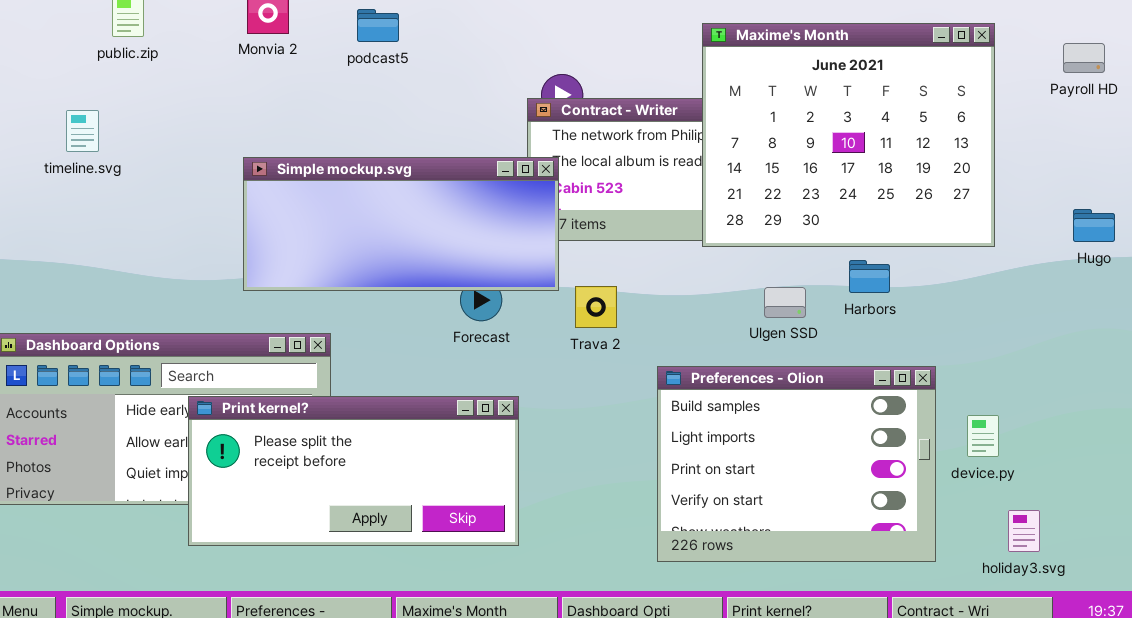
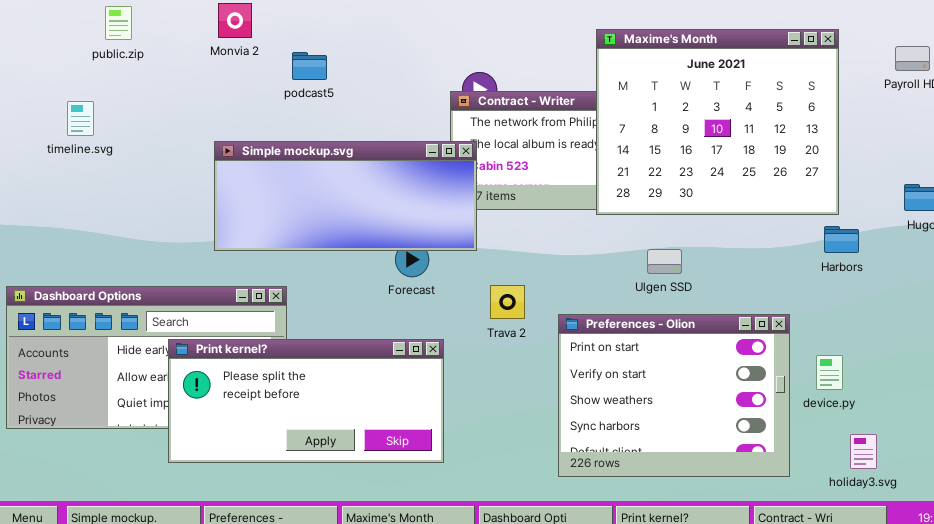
podcast5: [357,9,399,42] -> [292,52,327,80], moved
Harbors: [849,260,890,293] -> [824,226,859,253], moved
Trava 2: [575,286,617,328] -> [490,285,525,319], moved
Preferences - Olion: [657,366,936,562] -> [558,314,790,477], scrolled down 2 rows

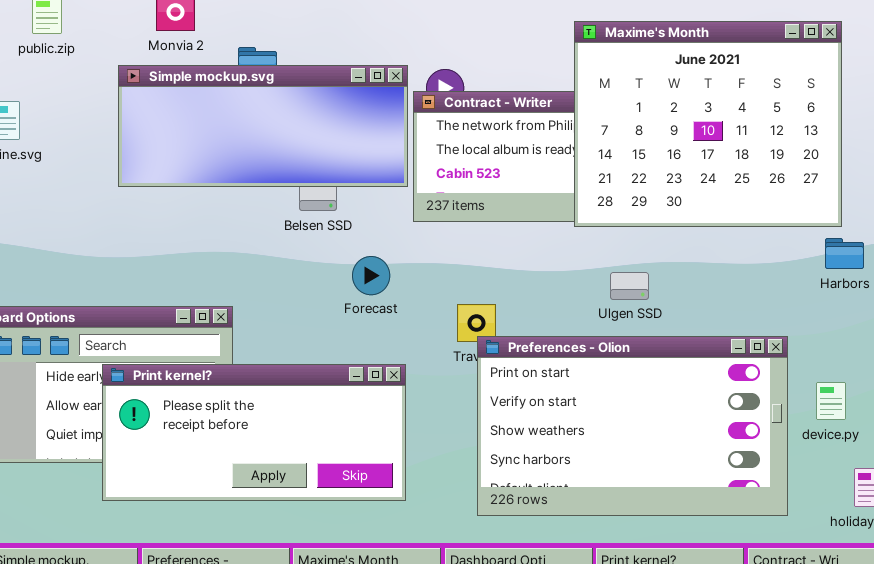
Simple mockup.svg: [214,141,477,251] -> [118,65,408,187], moved
Ulgen SSD: [647,249,682,274] -> [610,272,649,300], moved
Preferences - Olion: [558,314,790,477] -> [477,336,788,516], resized

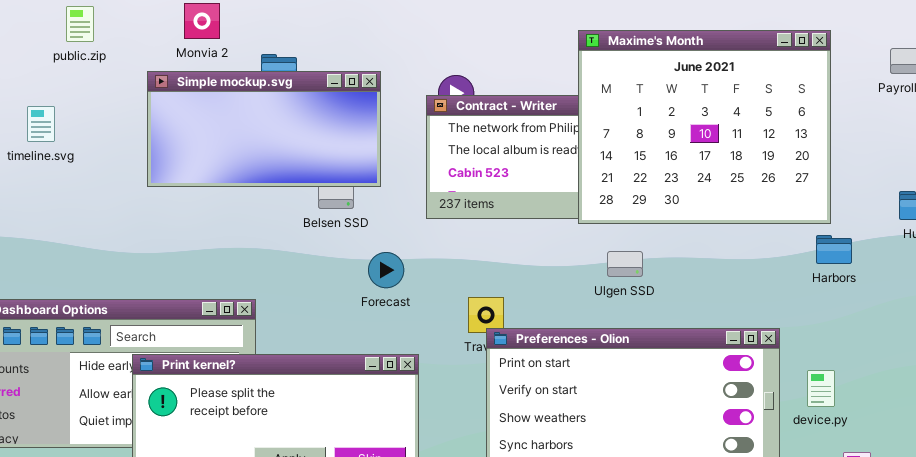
Simple mockup.svg: [118,65,408,187] -> [147,71,381,187], resized
Ulgen SSD: [610,272,649,300] -> [607,251,643,277], moved

